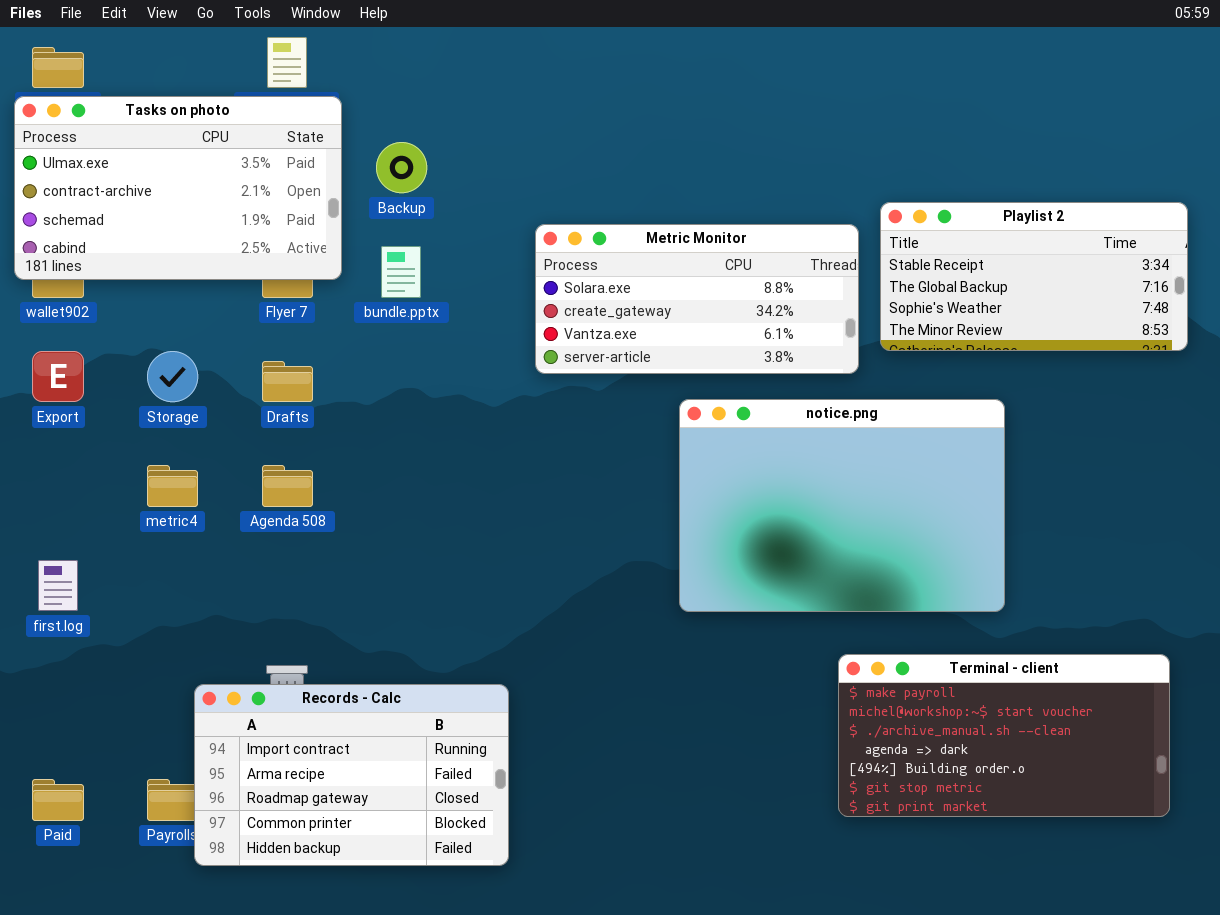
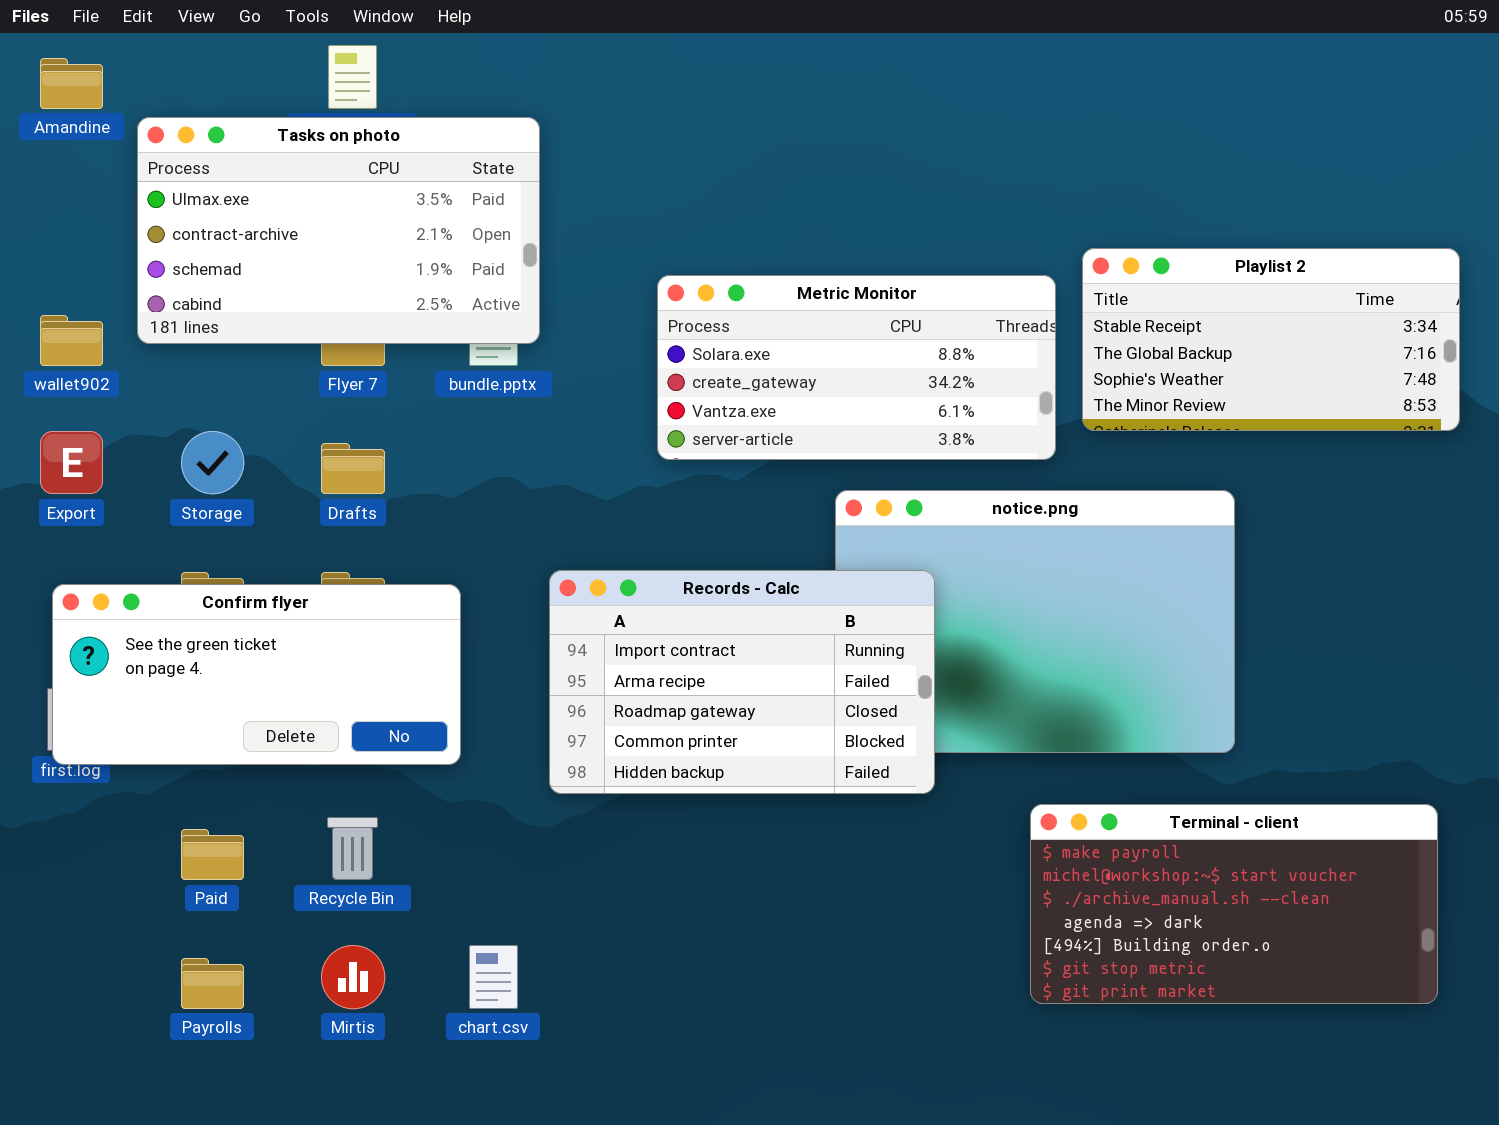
Tasks on photo: [14,96,342,280] -> [137,117,540,344], moved
Confirm flyer: none -> [52,584,461,765], opened
Records - Calc: [194,684,509,866] -> [549,570,935,794], moved
Paid: [32,779,84,821] -> [181,829,244,880], moved

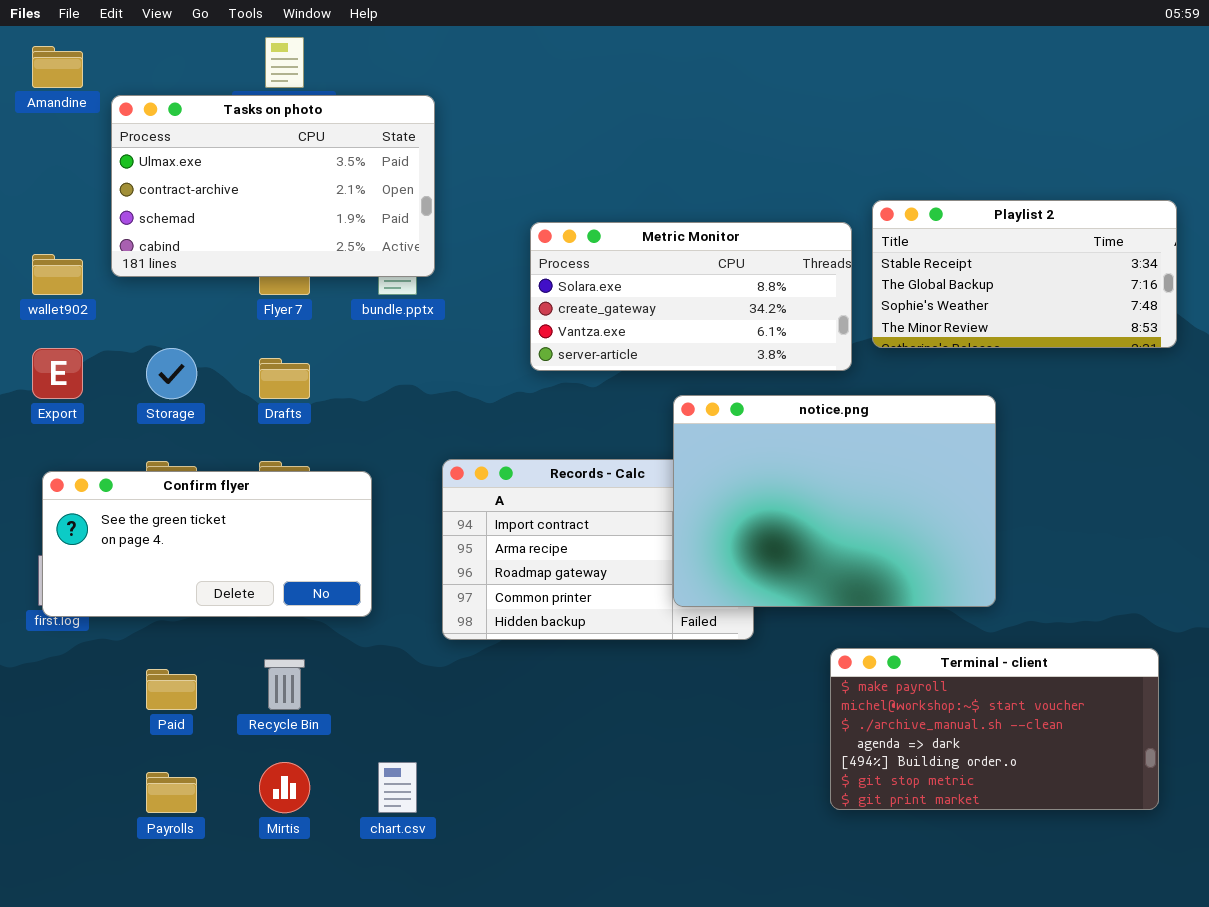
notice.png: [835,490,1235,753] -> [673,395,996,607], raised

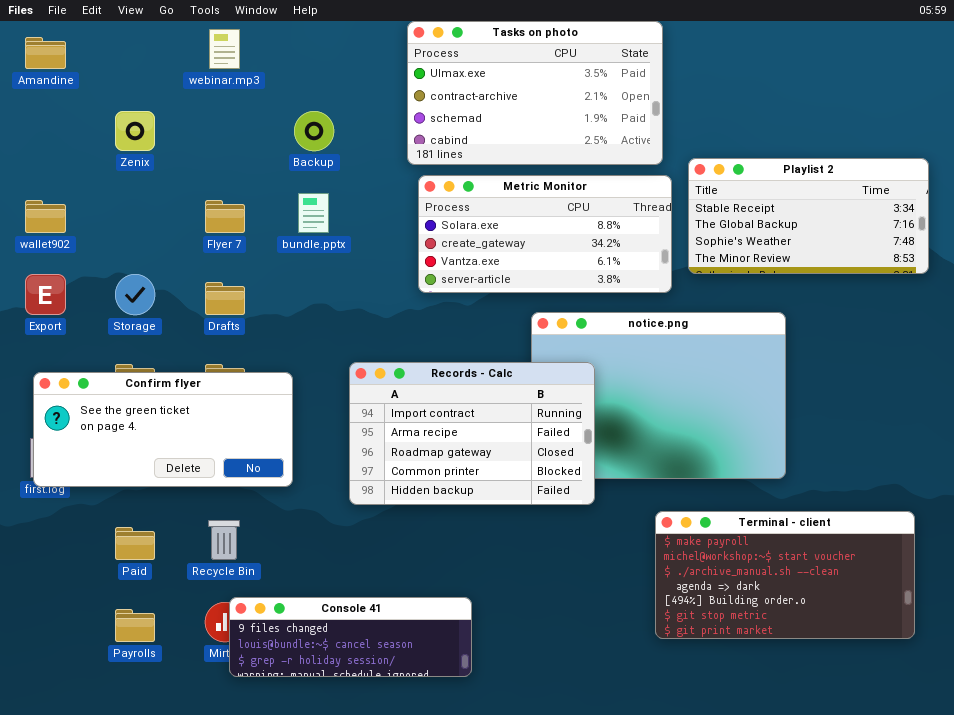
Tasks on photo: [111,95,435,277] -> [407,21,663,165], moved
Records - Calc: [442,459,754,640] -> [349,362,595,505], raised
Console 41: none -> [229,597,472,677], opened

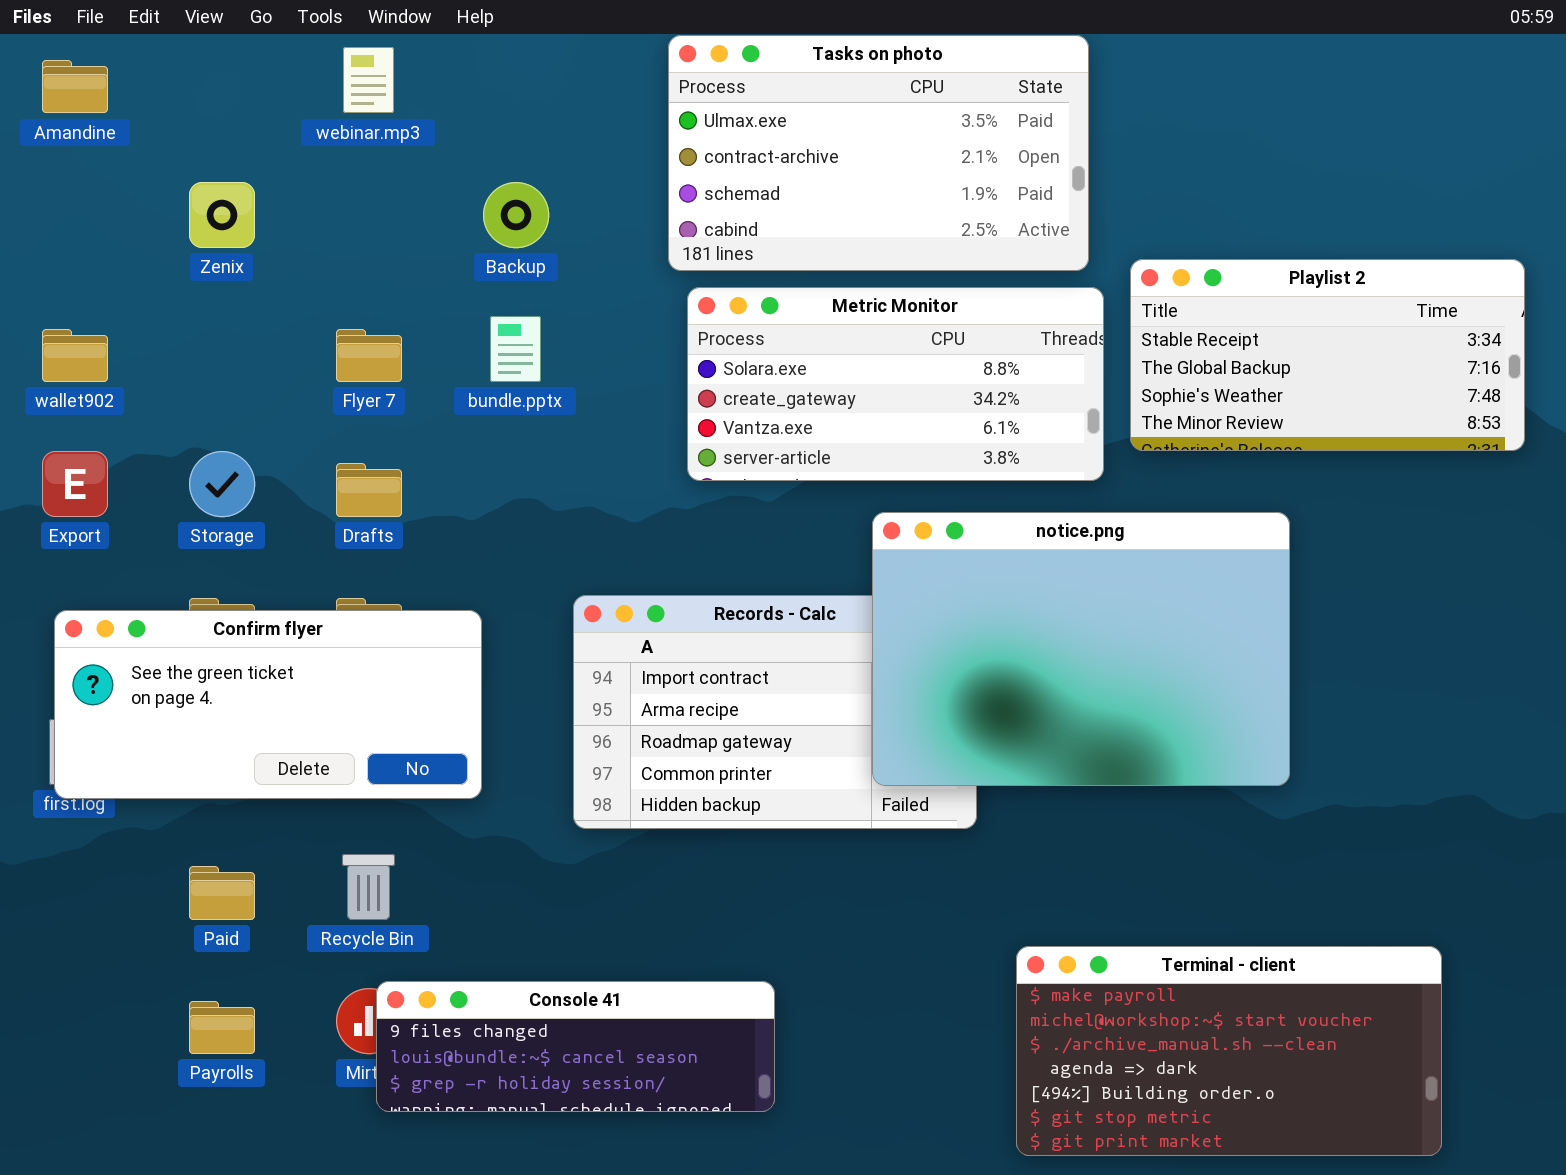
notice.png: [531,312,786,479] -> [872,512,1290,786], raised
Terminal - client: [655,511,915,639] -> [1016,946,1442,1156], moved

